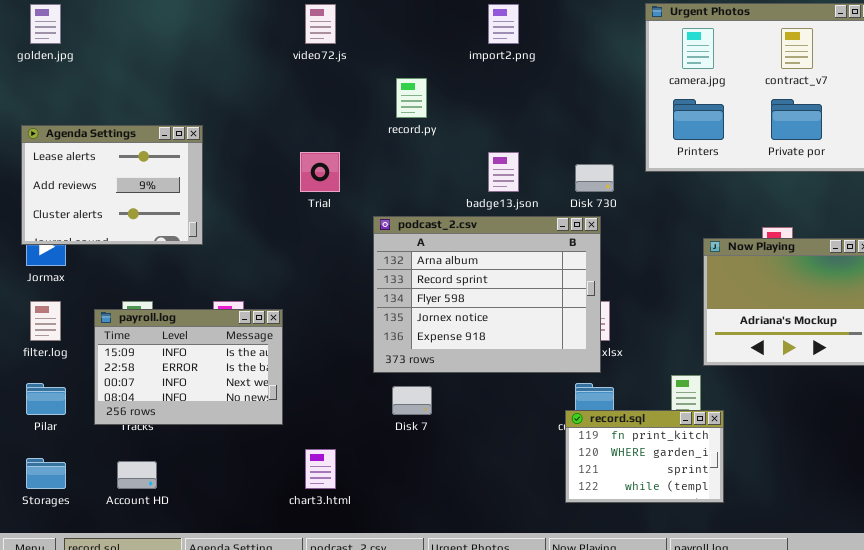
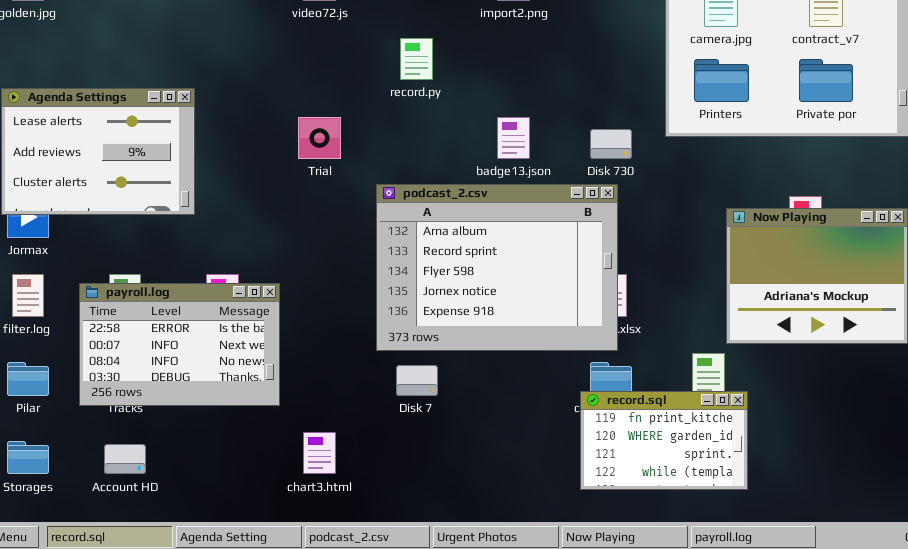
payroll.log: [94,309,283,425] -> [79,283,280,406], scrolled down 1 row

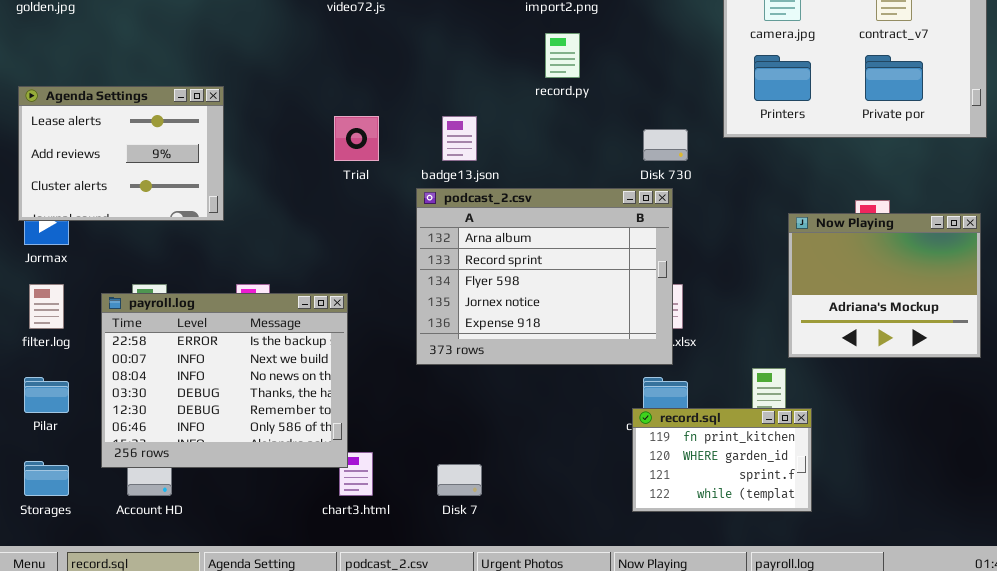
record.py: [400,38,433,80] -> [545,33,580,78], moved
badge13.json: [497,117,530,159] -> [442,116,477,161], moved
payroll.log: [79,283,280,406] -> [101,293,348,468], resized
Disk 7: [396,365,438,396] -> [437,464,482,496], moved

